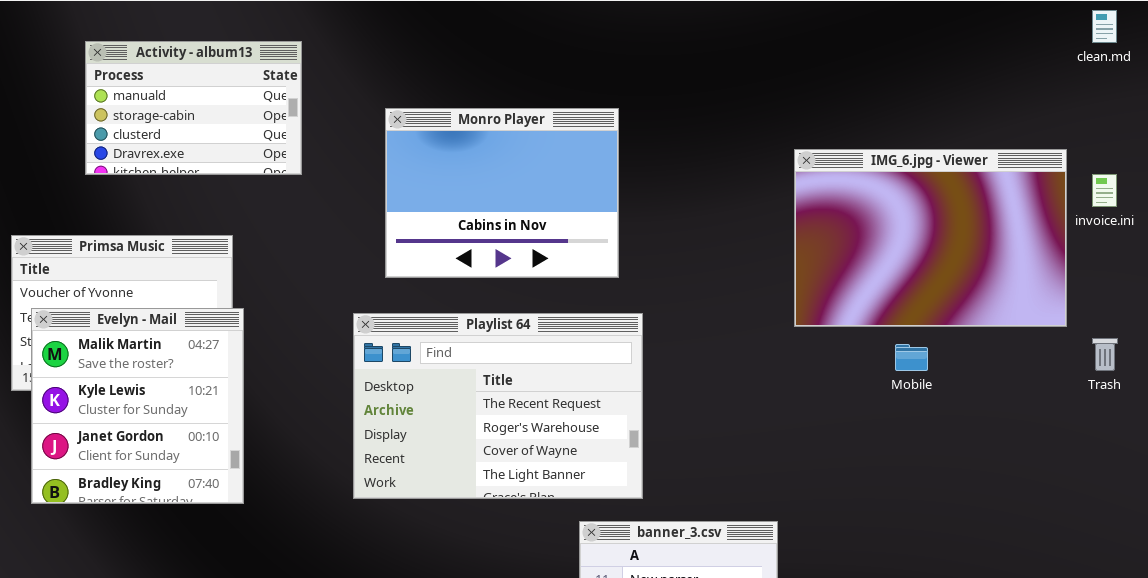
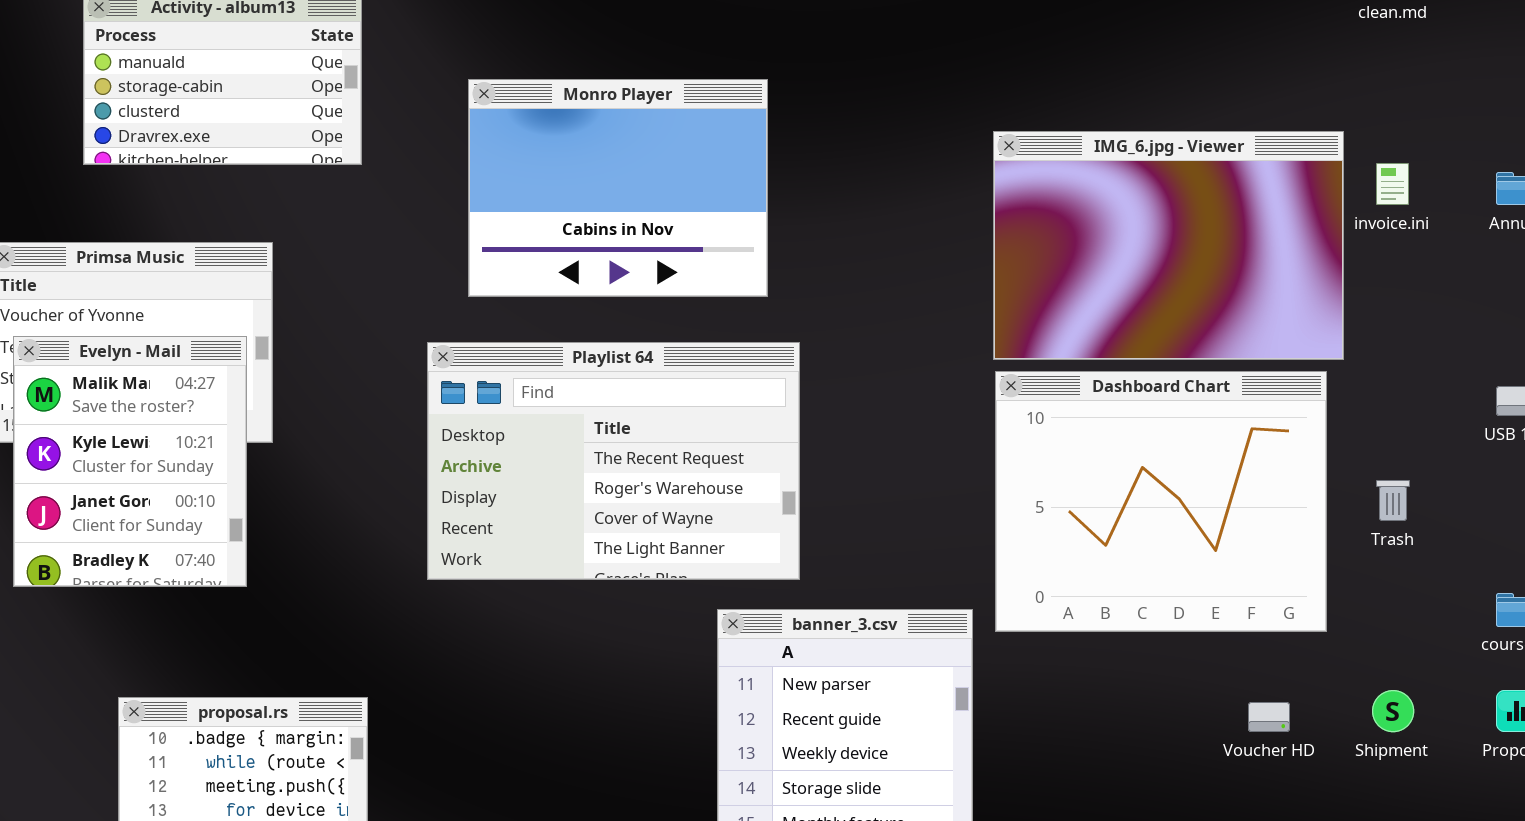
Evelyn - Mail: [31,308,244,504] -> [13,336,247,587], resized
Dashboard Chart: none -> [995,371,1327,632], opened
Trash: [1092,338,1118,371] -> [1376,480,1410,521], moved

